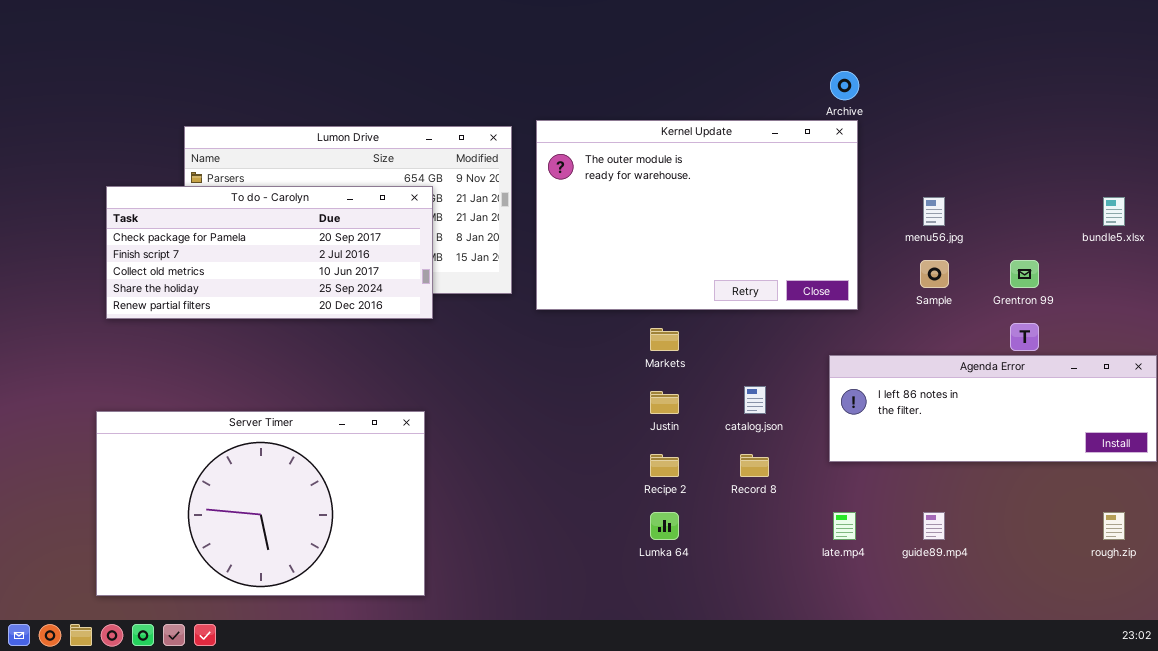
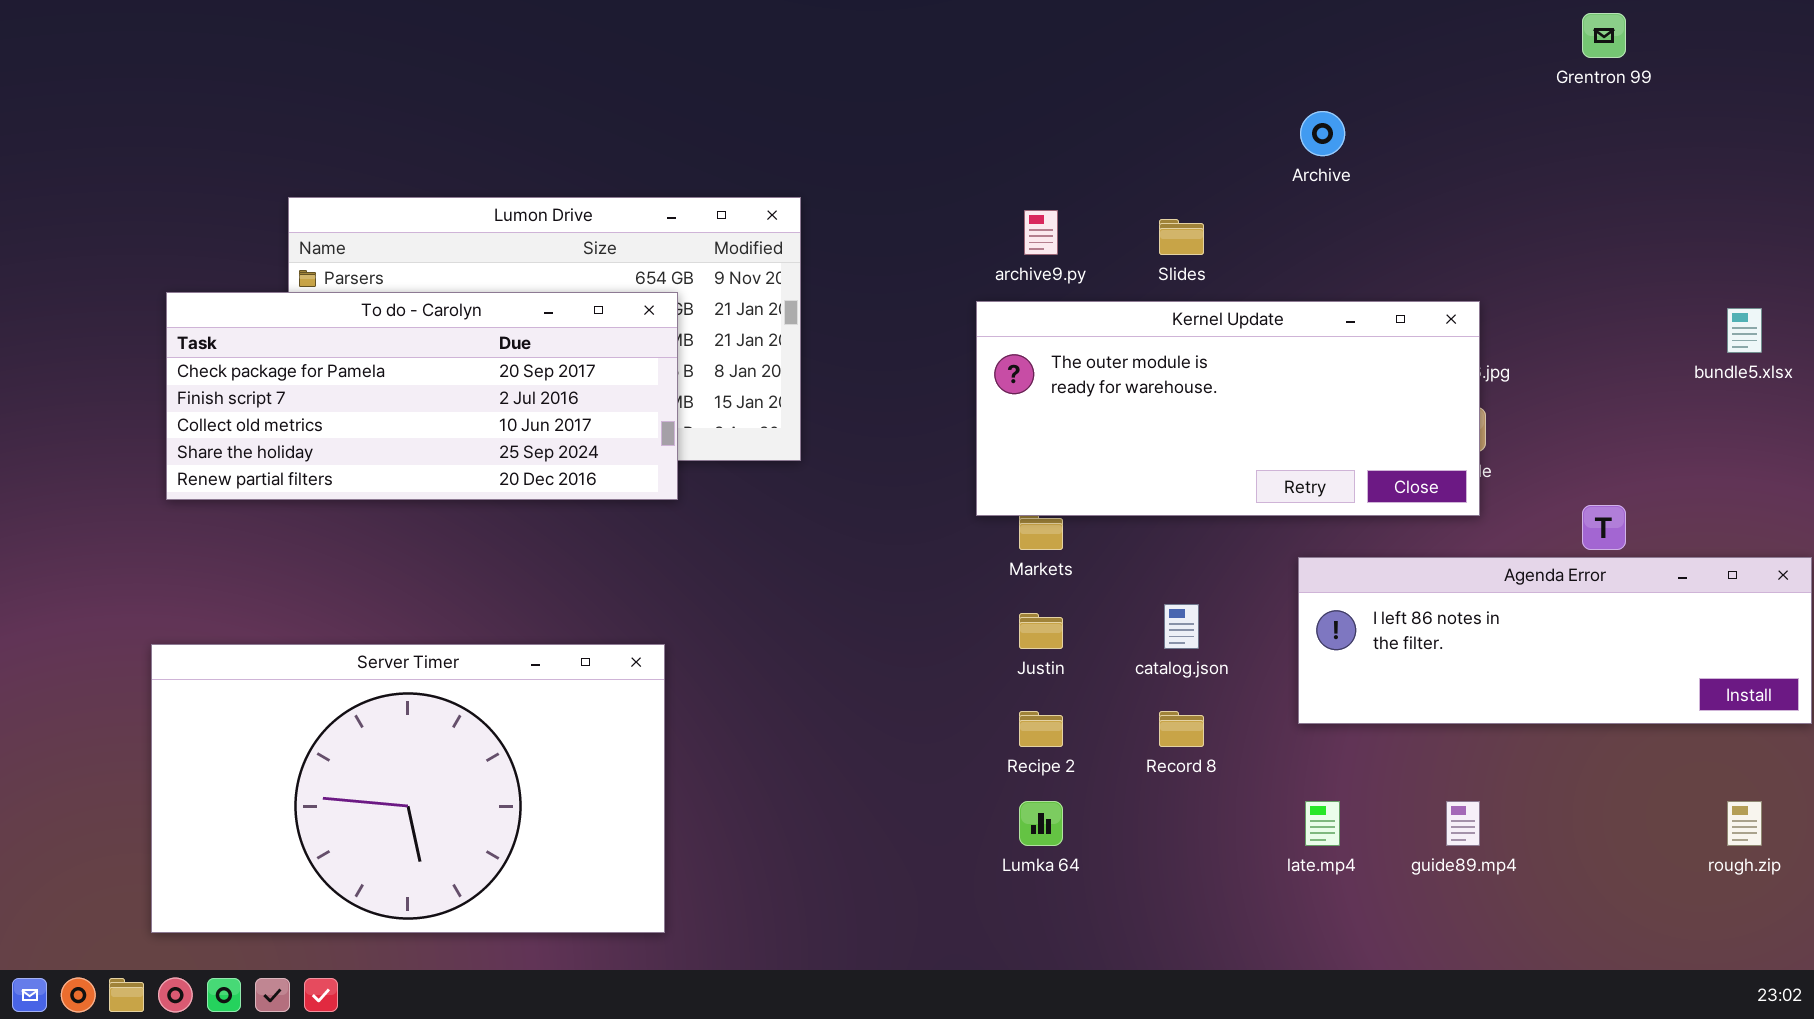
Kernel Update: [536,120,858,310] -> [976,301,1480,516], moved, resized
Grentron 99: [1010,260,1039,288] -> [1582,13,1626,58], moved

